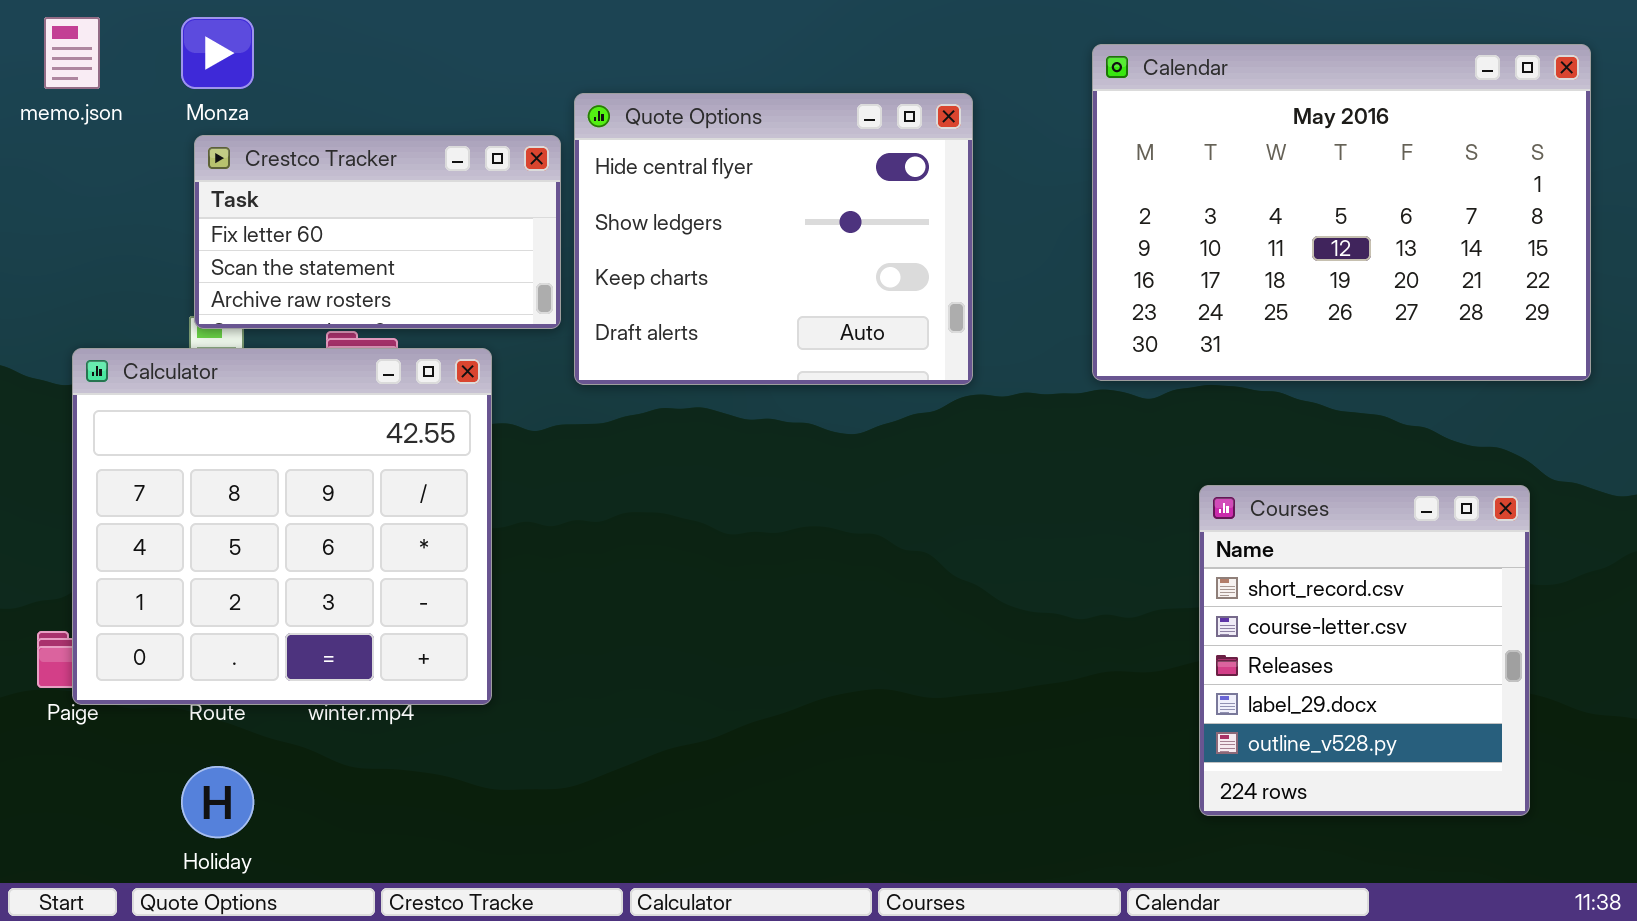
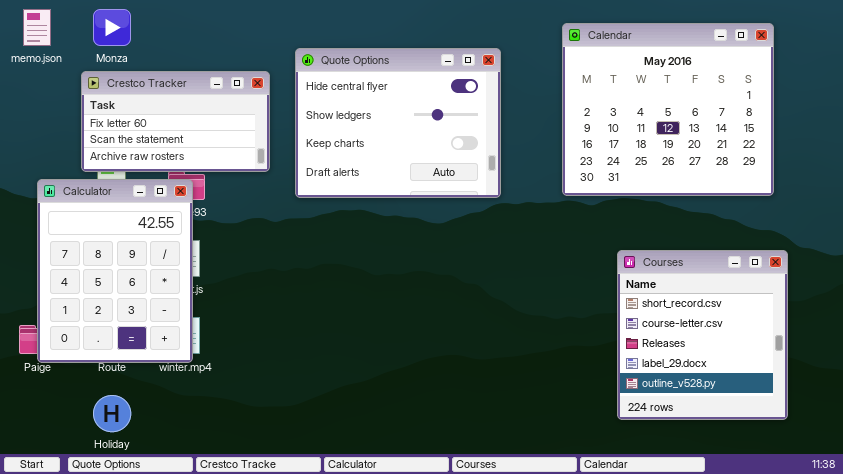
Calendar: [1092,44,1591,381] -> [562,23,774,196], resized
Crestco Tracker: [194,135,561,329] -> [81,71,270,172], moved
Calculator: [72,348,492,705] -> [37,179,193,363], resized

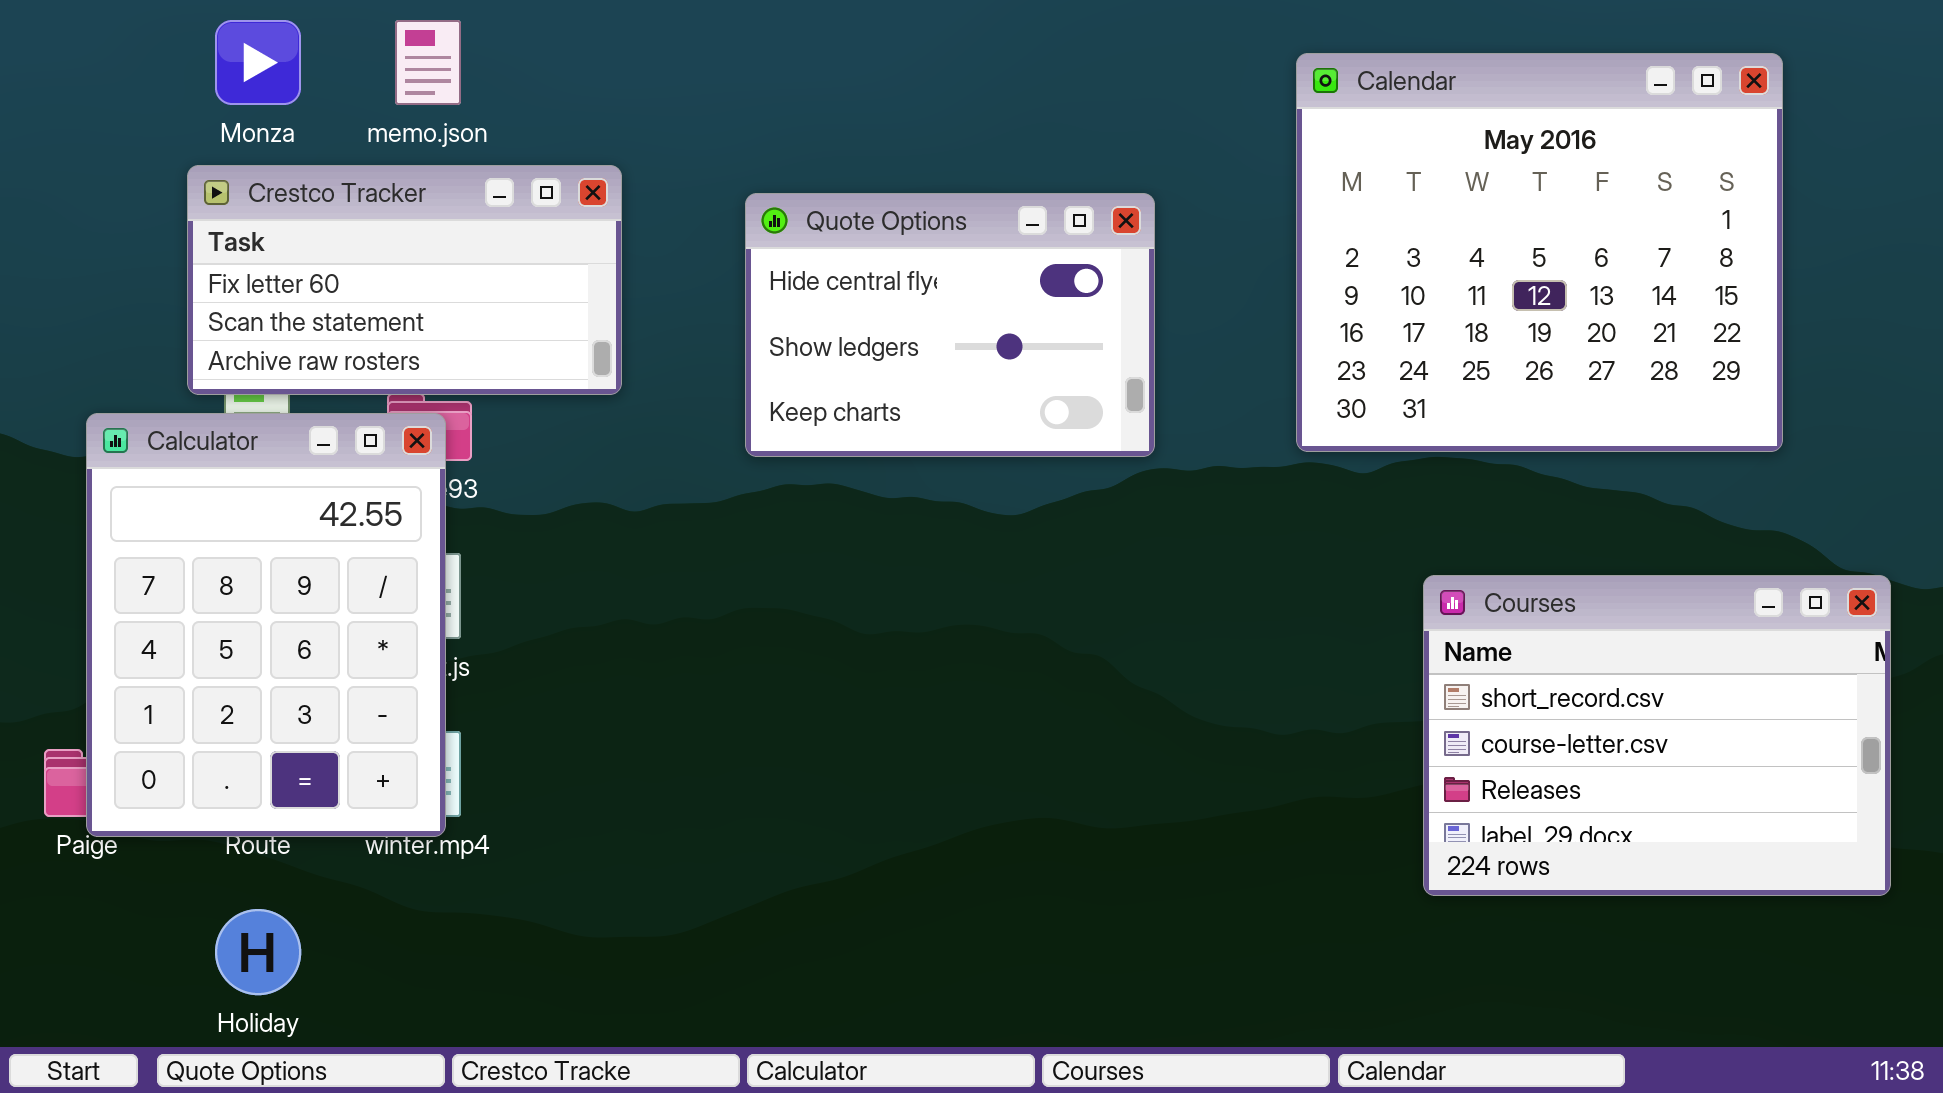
memo.json: [23,9,51,46] -> [395,20,461,105], moved
Quote Options: [295,48,501,198] -> [745,193,1155,457], resized
Courses: [617,250,788,420] -> [1423,575,1891,896], resized

